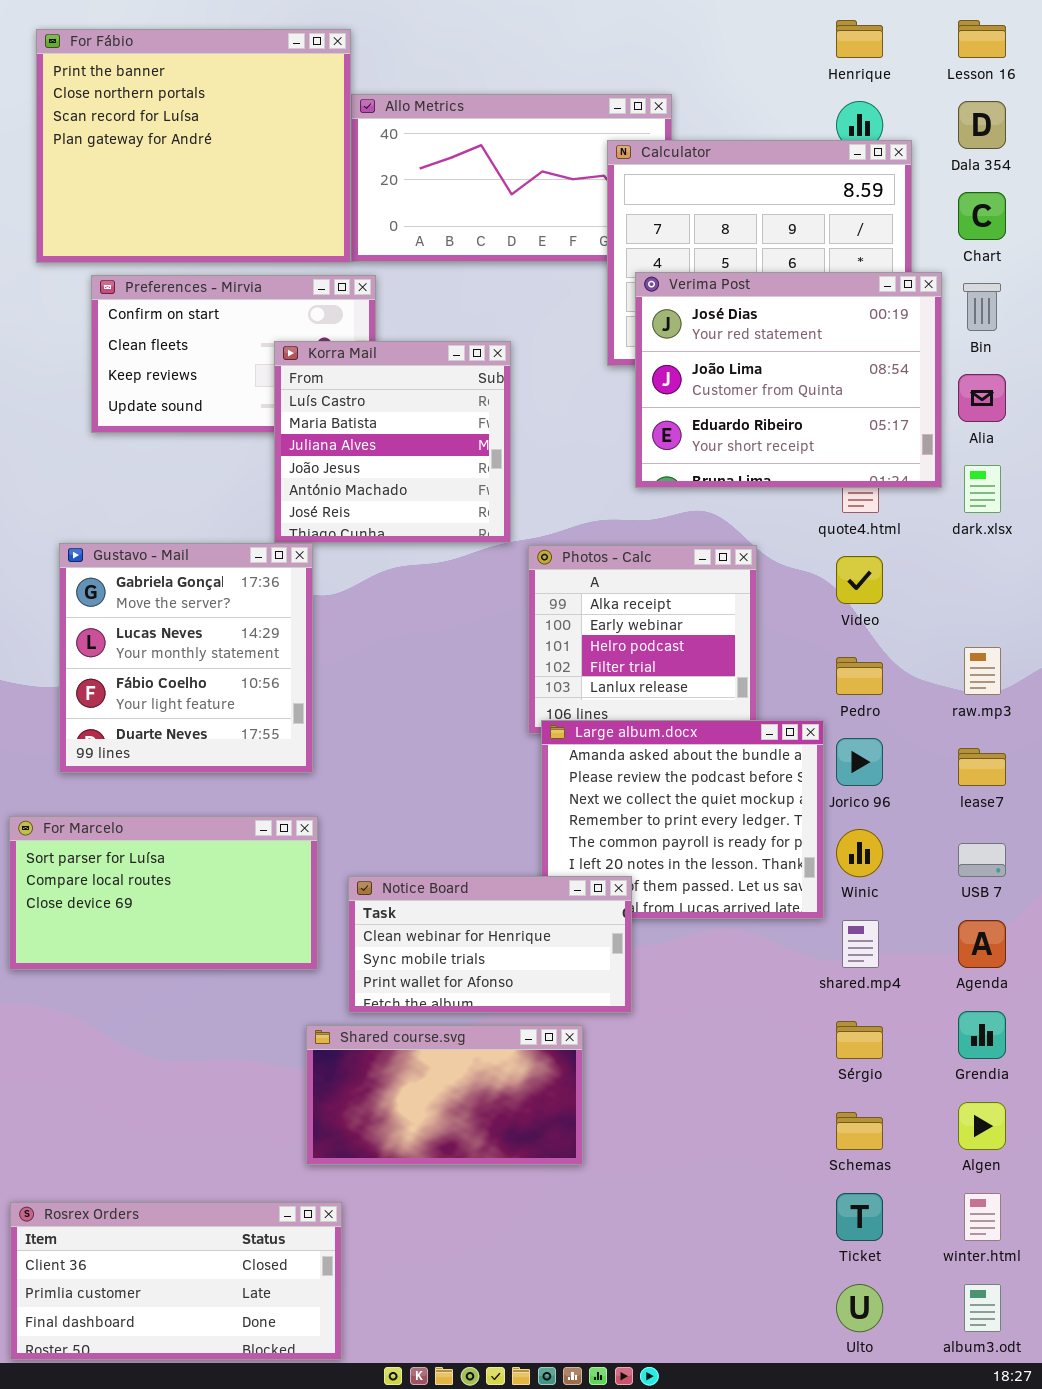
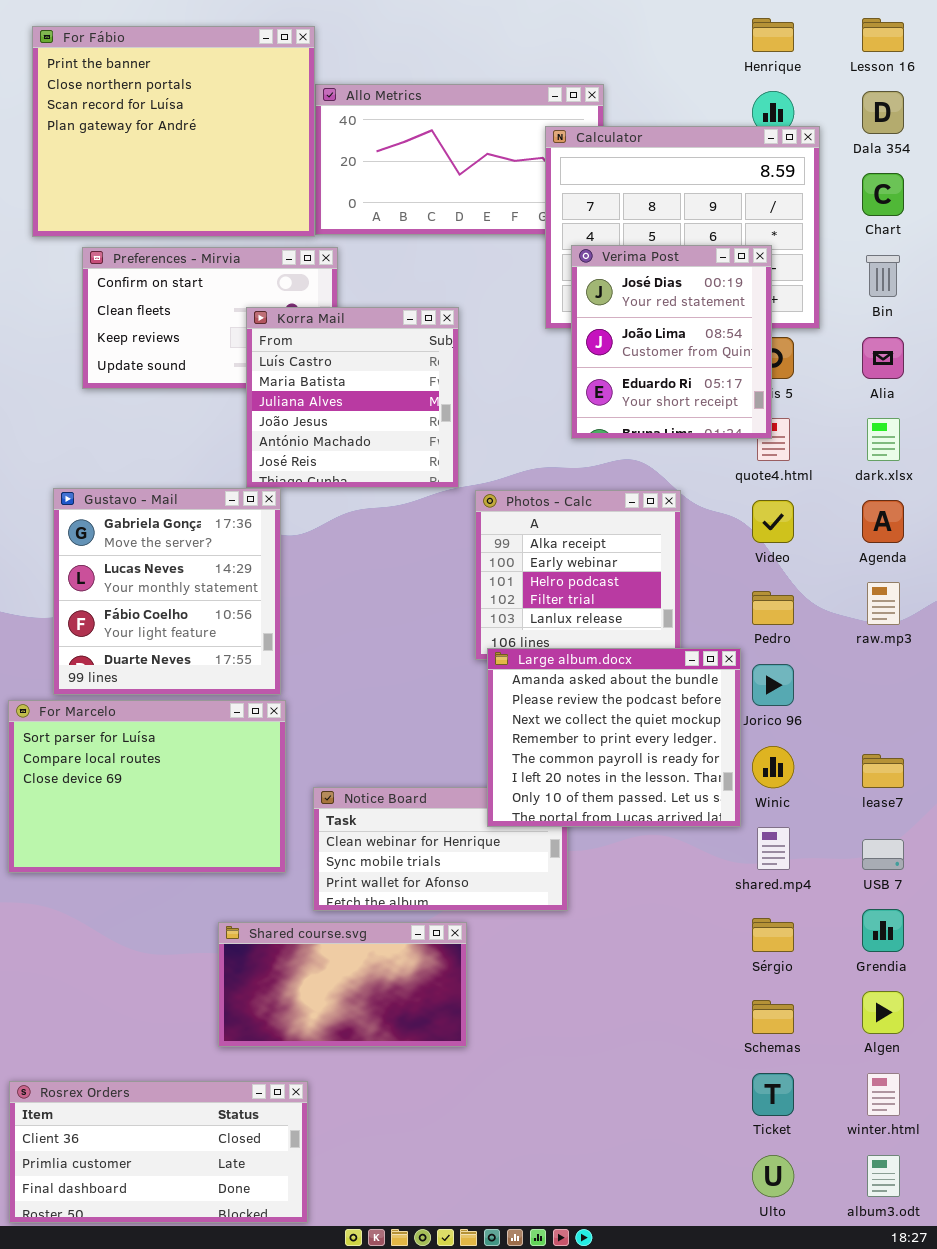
Verima Post: [635,272,942,488] -> [571,245,772,439], resized
Large album.docx: [541,720,824,919] -> [487,648,741,827], raised
lease7: [958,748,1006,786] -> [862,754,904,788], moved
For Marcelo: [9,816,318,970] -> [8,700,286,873], resized
USB 7: [958,843,1006,877] -> [862,839,904,870], moved
Agenda: [958,920,1006,968] -> [862,500,904,543], moved
Shared course.svg: [306,1025,583,1165] -> [218,922,467,1047], moved

